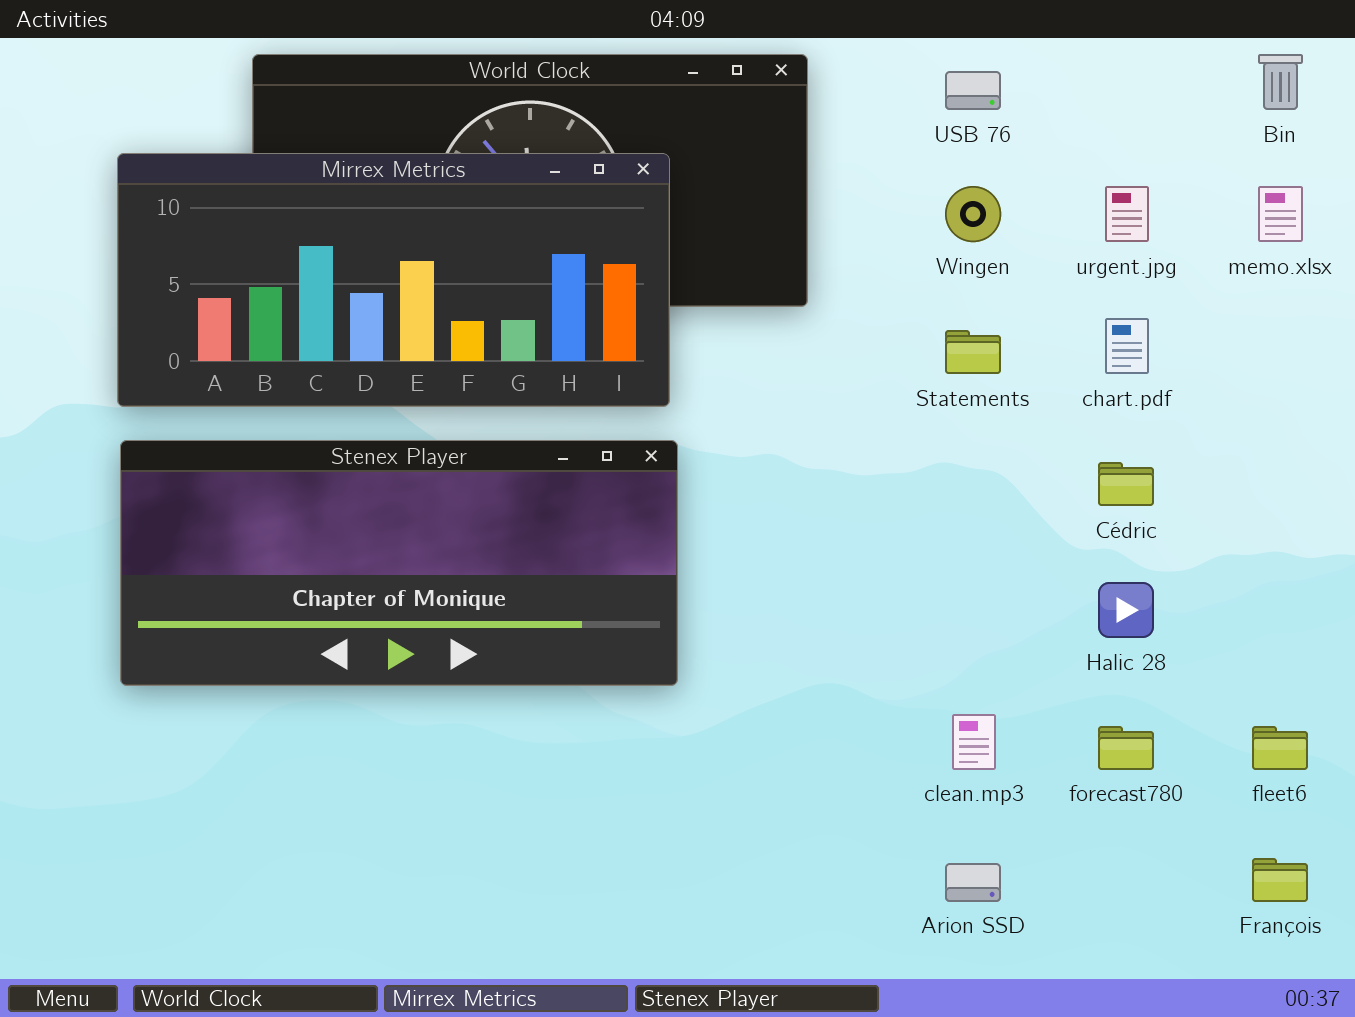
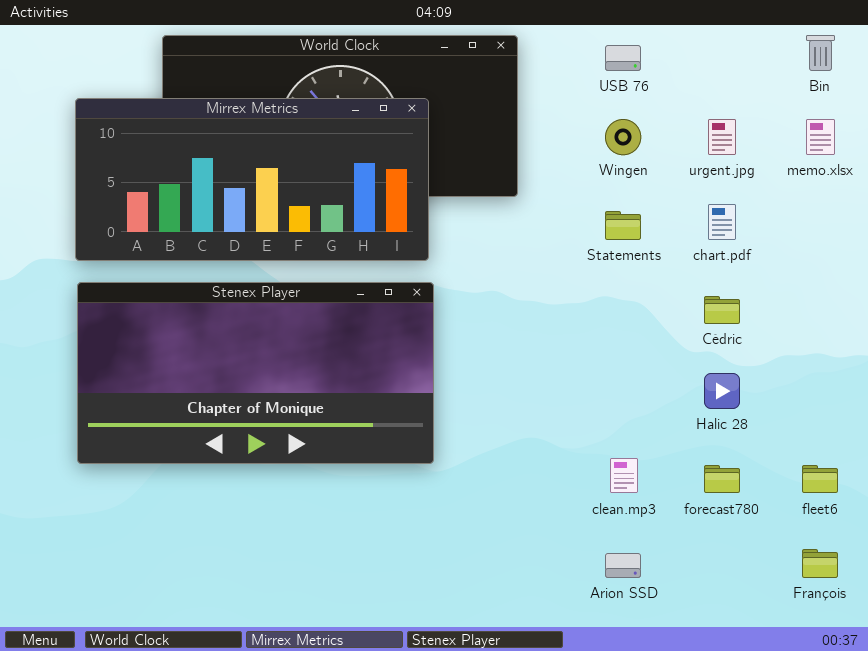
Stenex Player: [120,440,678,686] -> [77,282,434,464], resized

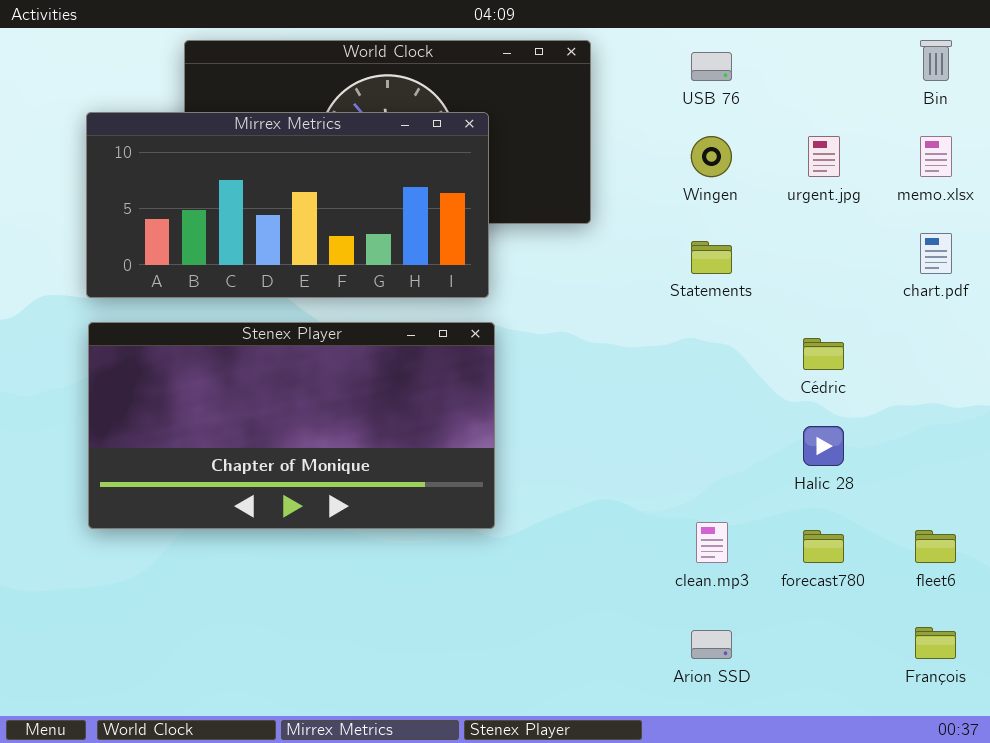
chart.pdf: [708,204,736,240] -> [920,233,952,274], moved

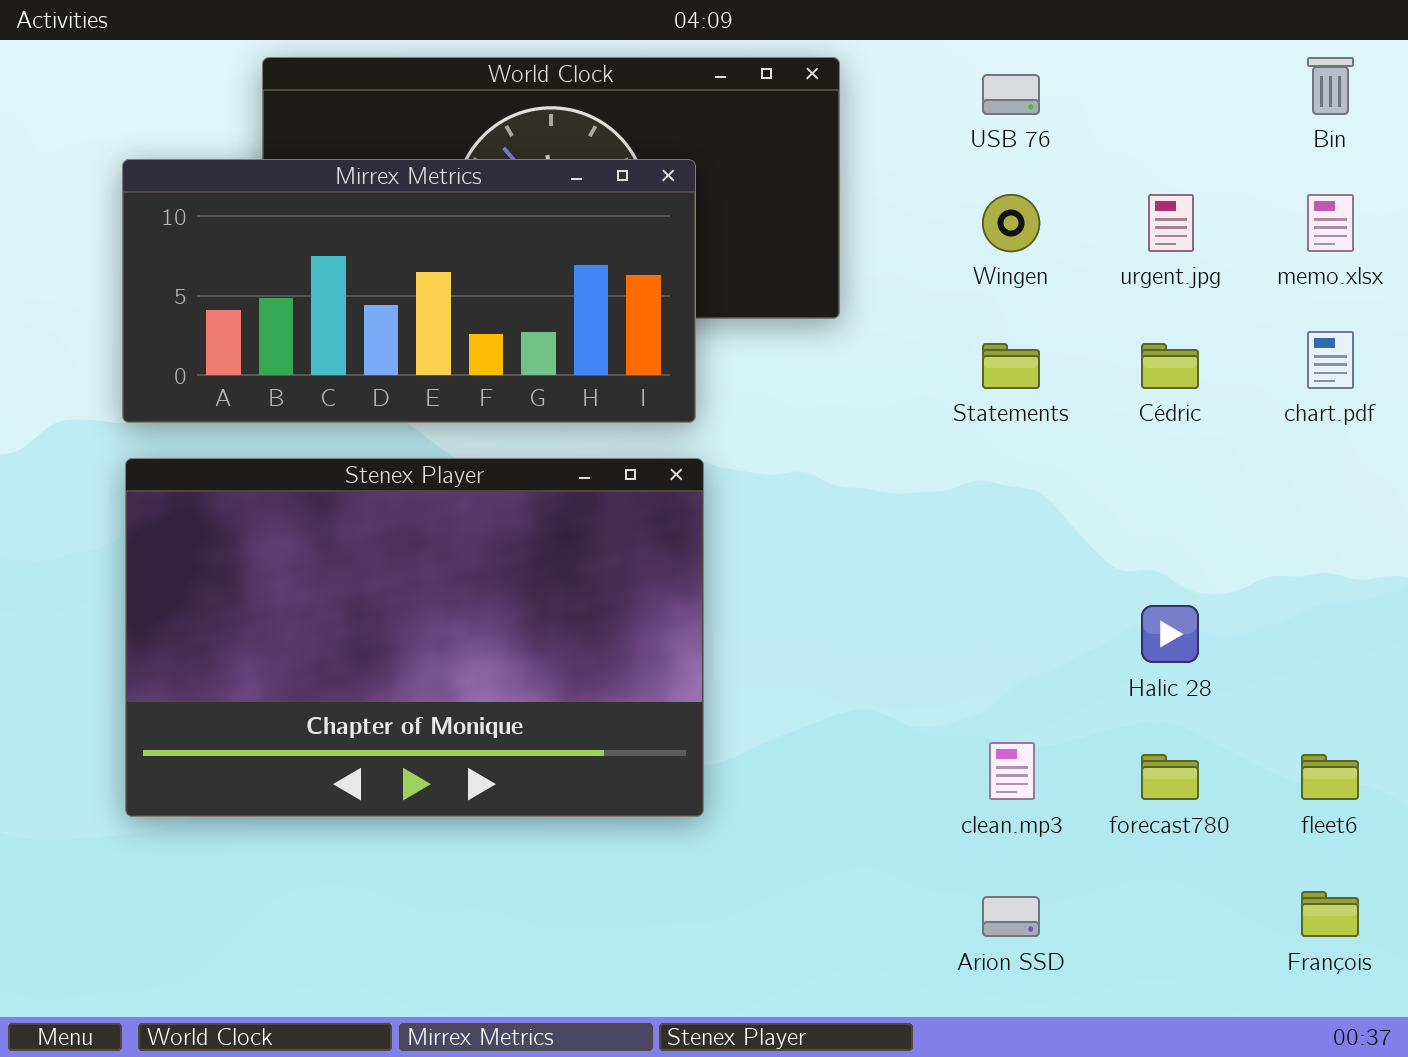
Stenex Player: [88,322,495,529] -> [125,458,704,817], resized
Cédric: [803,338,844,370] -> [1141,343,1199,389], moved

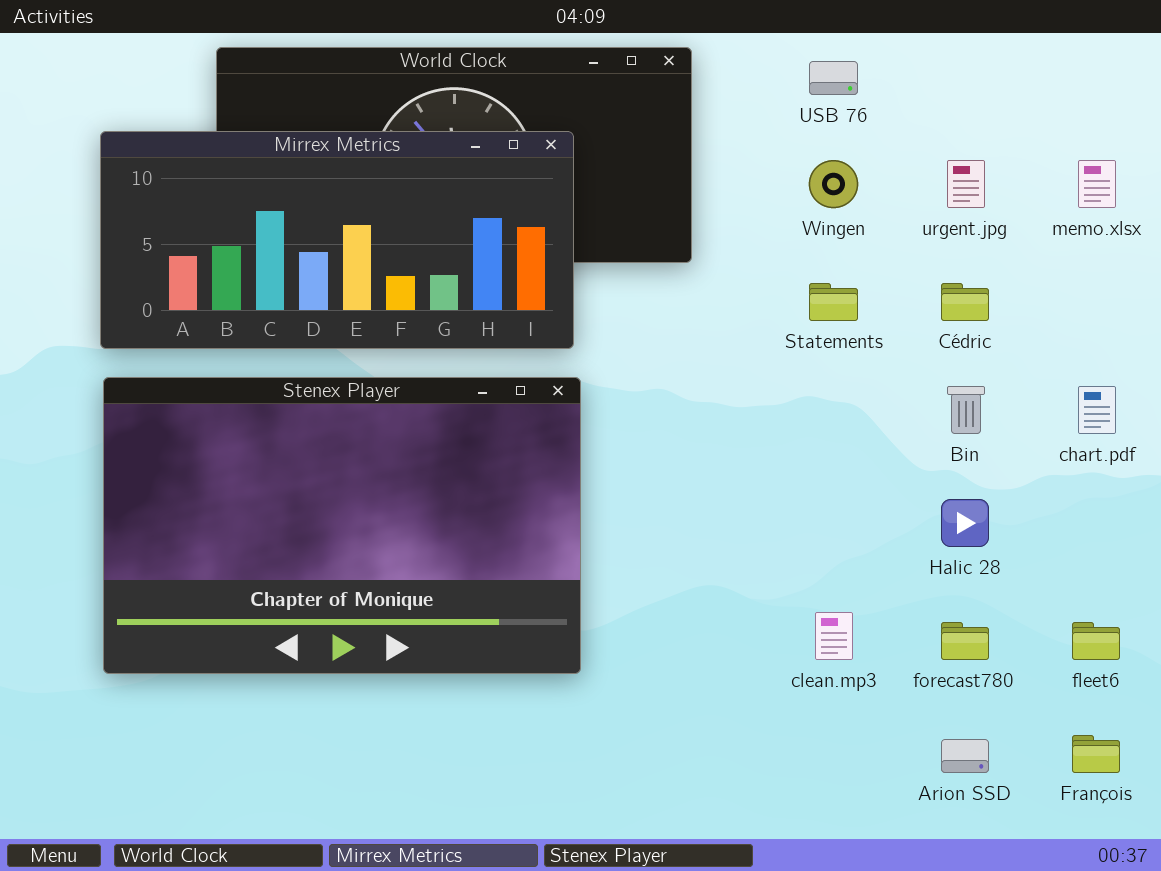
Bin: [1307,57,1354,115] -> [947,386,985,434], moved
chart.pdf: [1307,331,1354,389] -> [1078,386,1116,434], moved
Arion SSD: [982,896,1040,937] -> [941,739,989,773], moved

